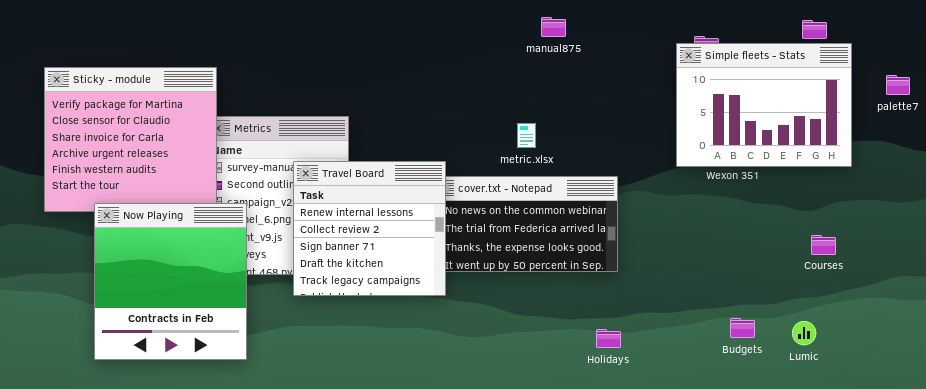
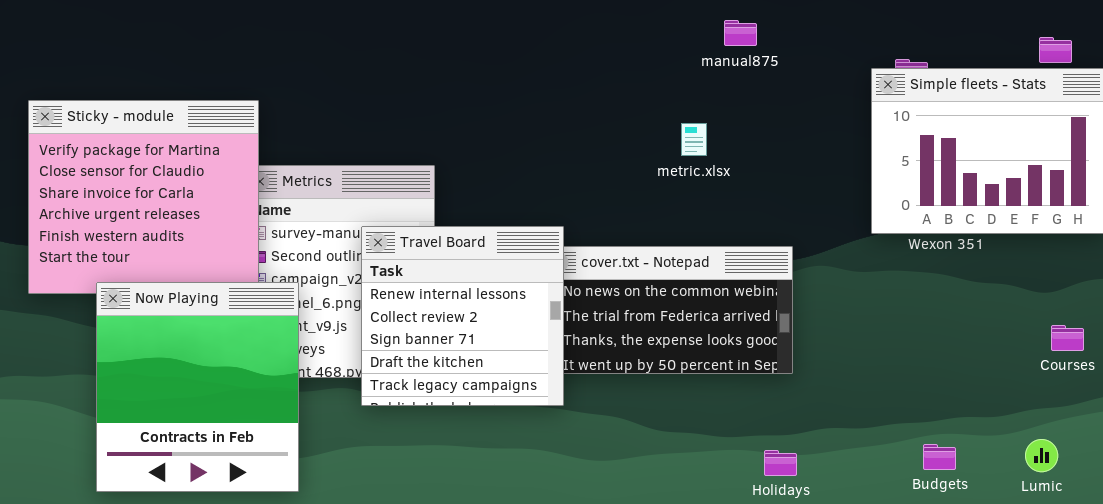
manual875: [541,17,566,37] -> [724,20,757,46], moved
metric.xlsx: [517,123,536,148] -> [681,123,707,156], moved
Budgets: [730,318,755,338] -> [923,444,956,470], moved

